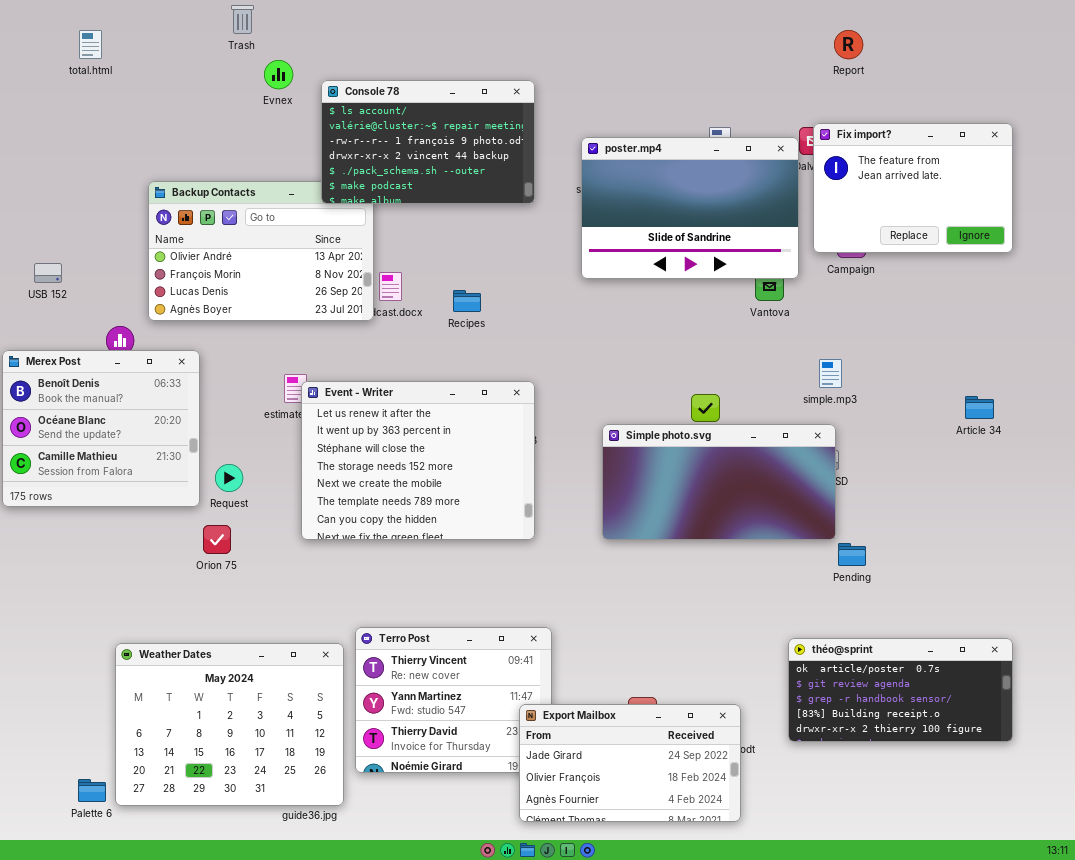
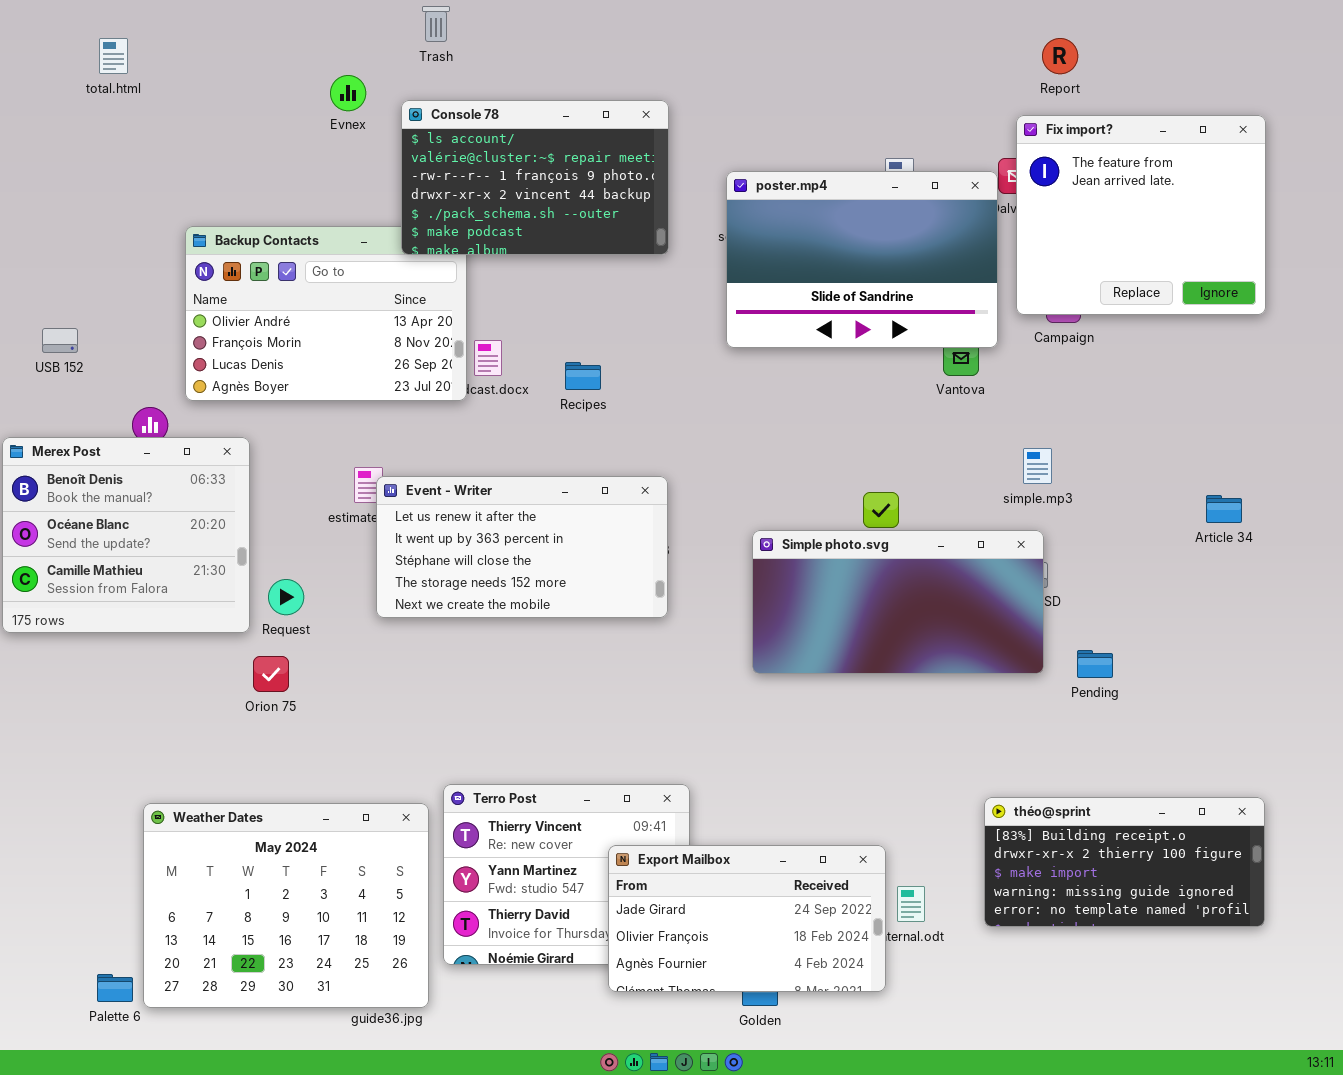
Trash: [231,5,254,34] -> [422,6,450,42], moved
Fix import?: [813,123,1013,253] -> [1016,115,1266,315], resized
Event - Writer: [301,381,535,540] -> [376,476,668,618], resized
Pending: [838,543,866,566] -> [1077,650,1113,678], moved
théo@sprint: [788,638,1013,742] -> [984,797,1265,927], scrolled down 3 rows
Export Mailbox: [519,704,741,822] -> [608,845,886,992], moved

